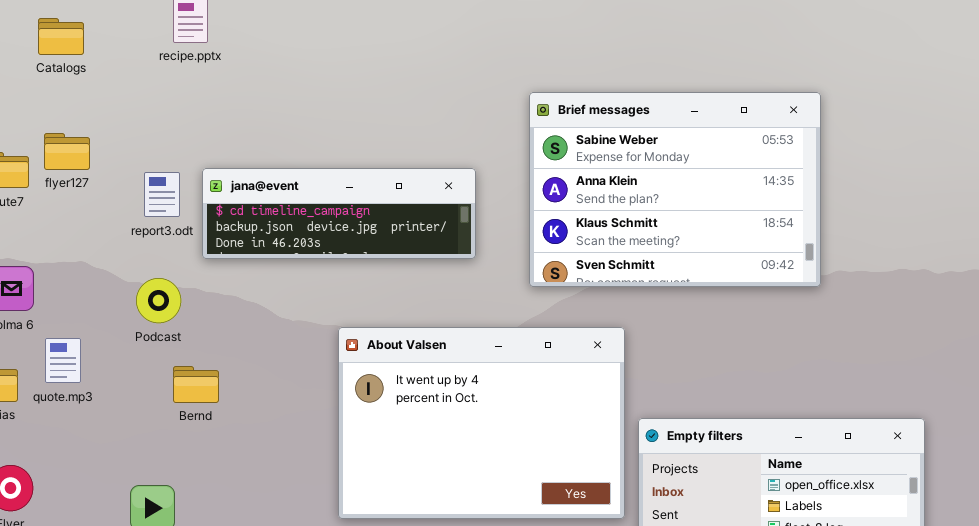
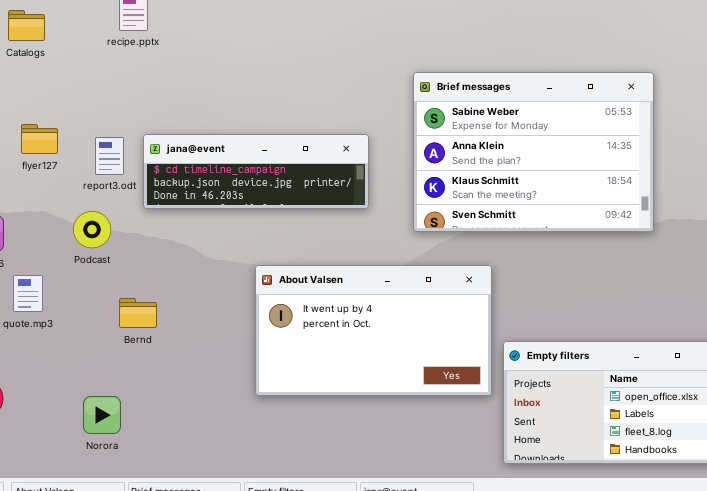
flyer127: [44,133,90,170] -> [21,124,58,154], moved
Podcast: [136,278,181,323] -> [73,211,111,248], moved
About Valsen: [338,327,625,519] -> [255,265,492,396], resized

